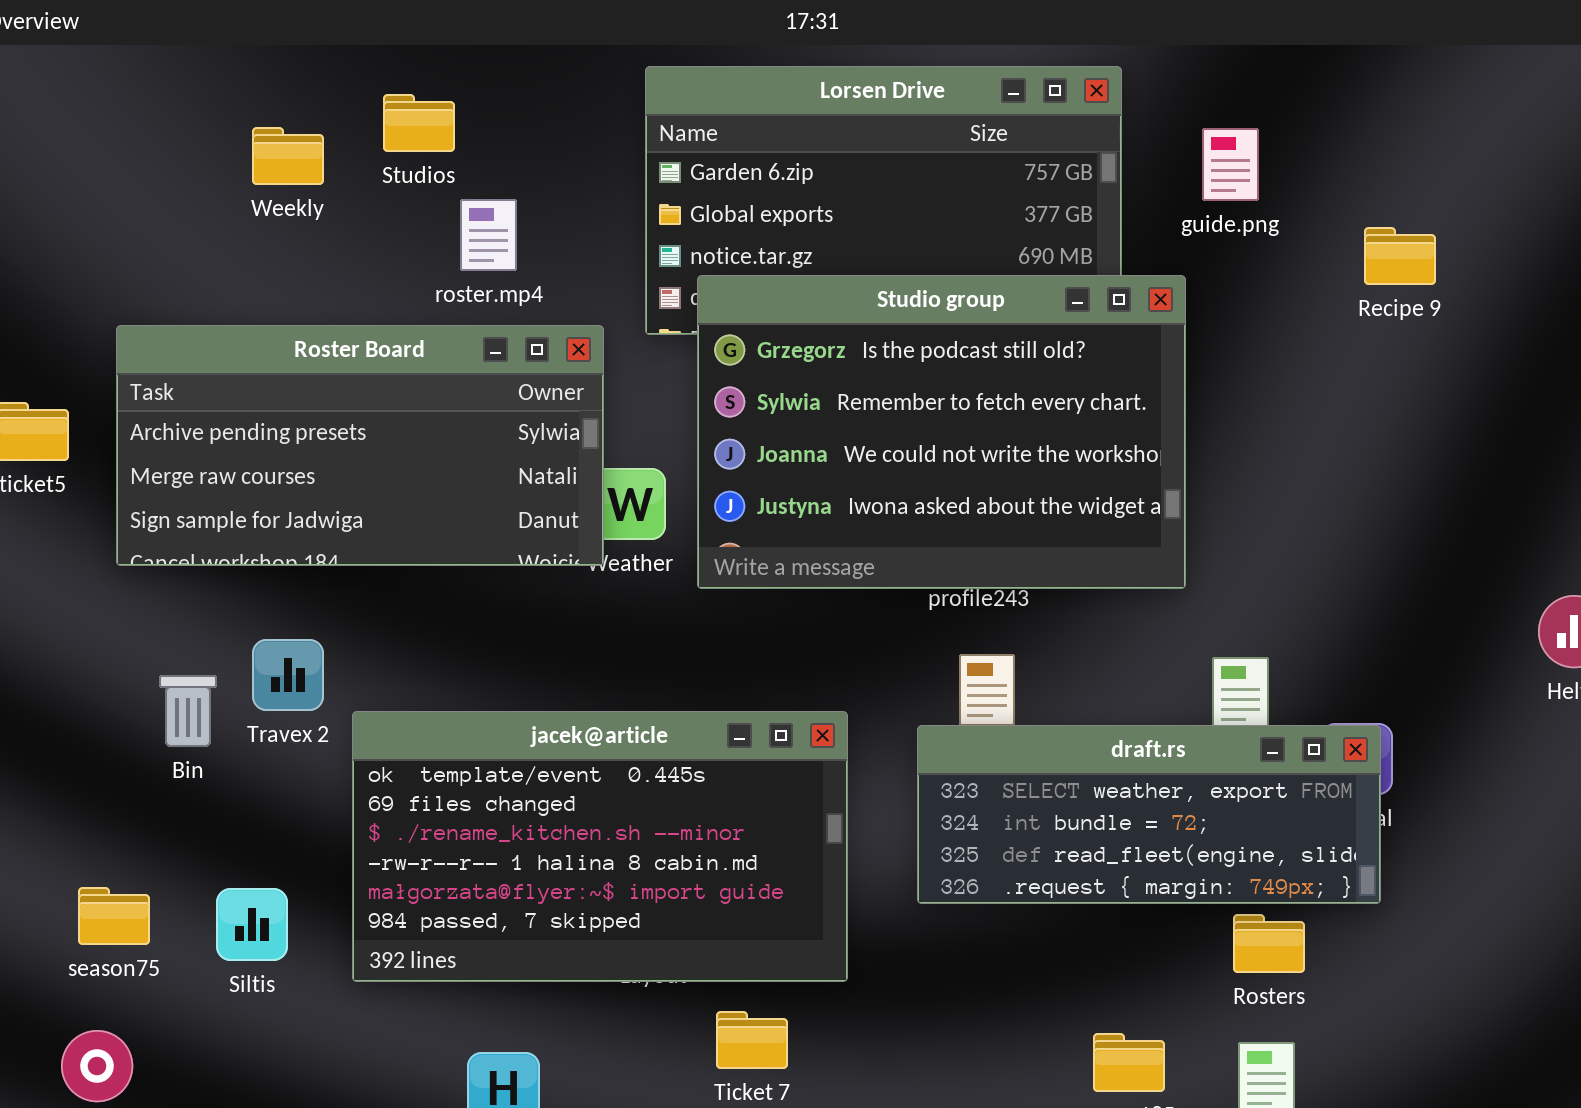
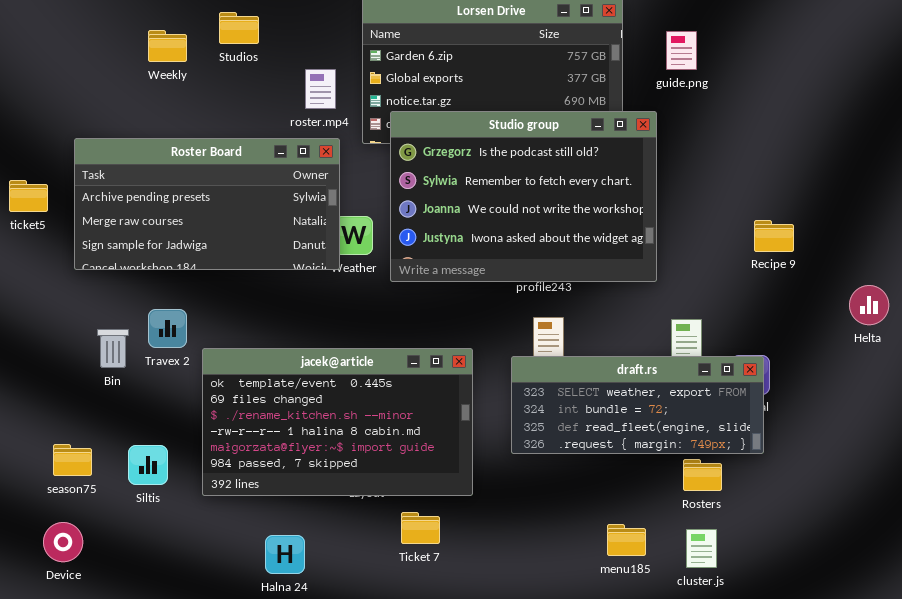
roster.mp4: [460,199,517,271] -> [305,69,336,109], moved
Recipe 9: [1364,227,1436,285] -> [754,220,794,252], moved

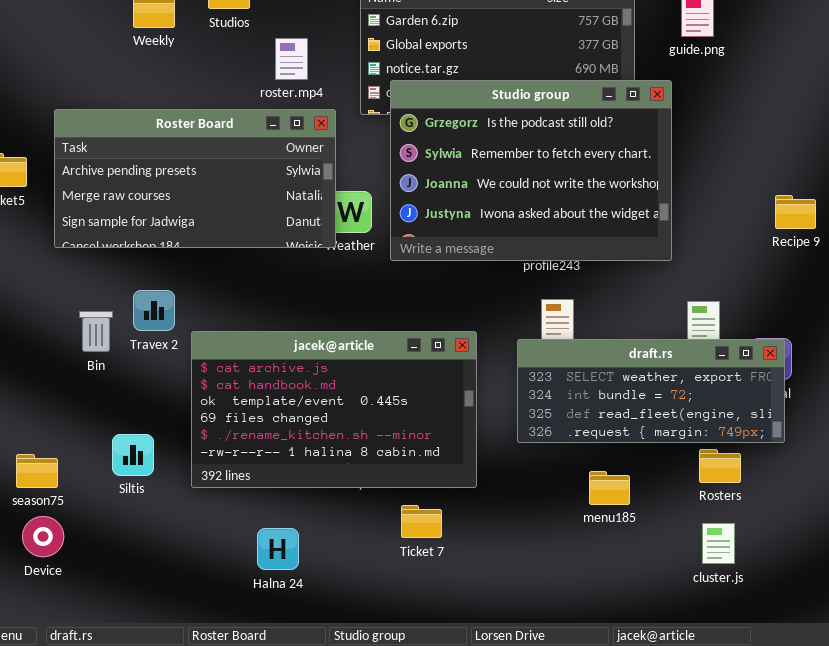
roster.mp4: [305,69,336,109] -> [275,38,308,80], moved
jacek@article: [202,348,473,496] -> [191,331,477,488], scrolled up 2 rows
season75: [53,444,92,476] -> [16,454,58,488], moved
menu185: [607,524,646,556] -> [589,471,630,505], moved

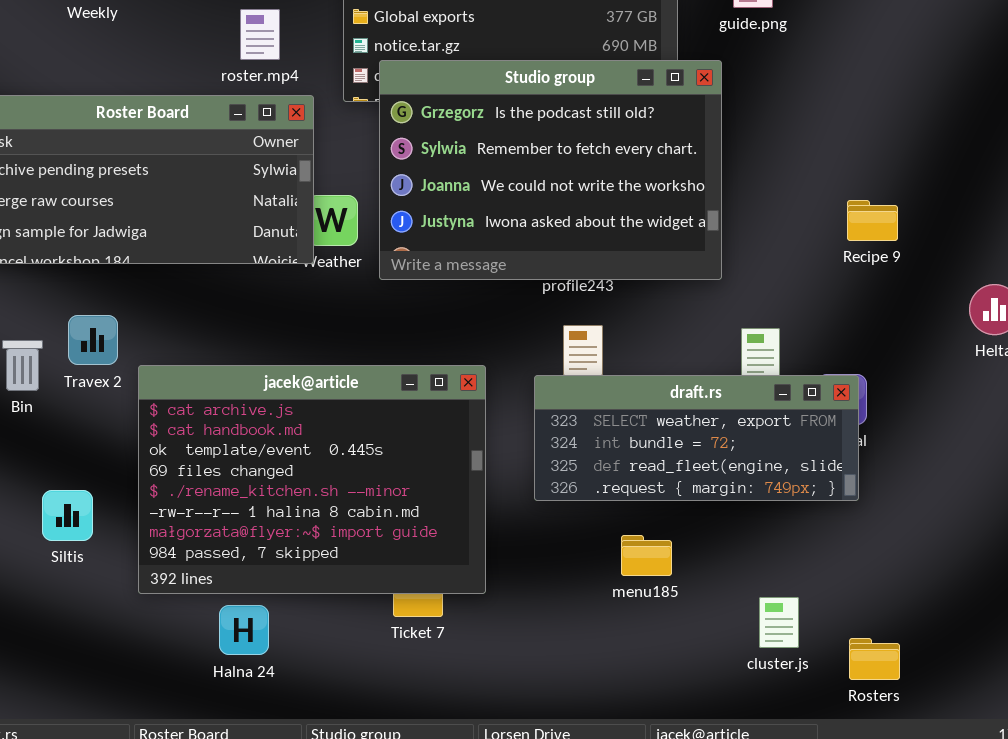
jacek@article: [191,331,477,488] -> [138,365,486,594], resized
Rosters: [699,449,741,483] -> [849,638,900,680], moved

